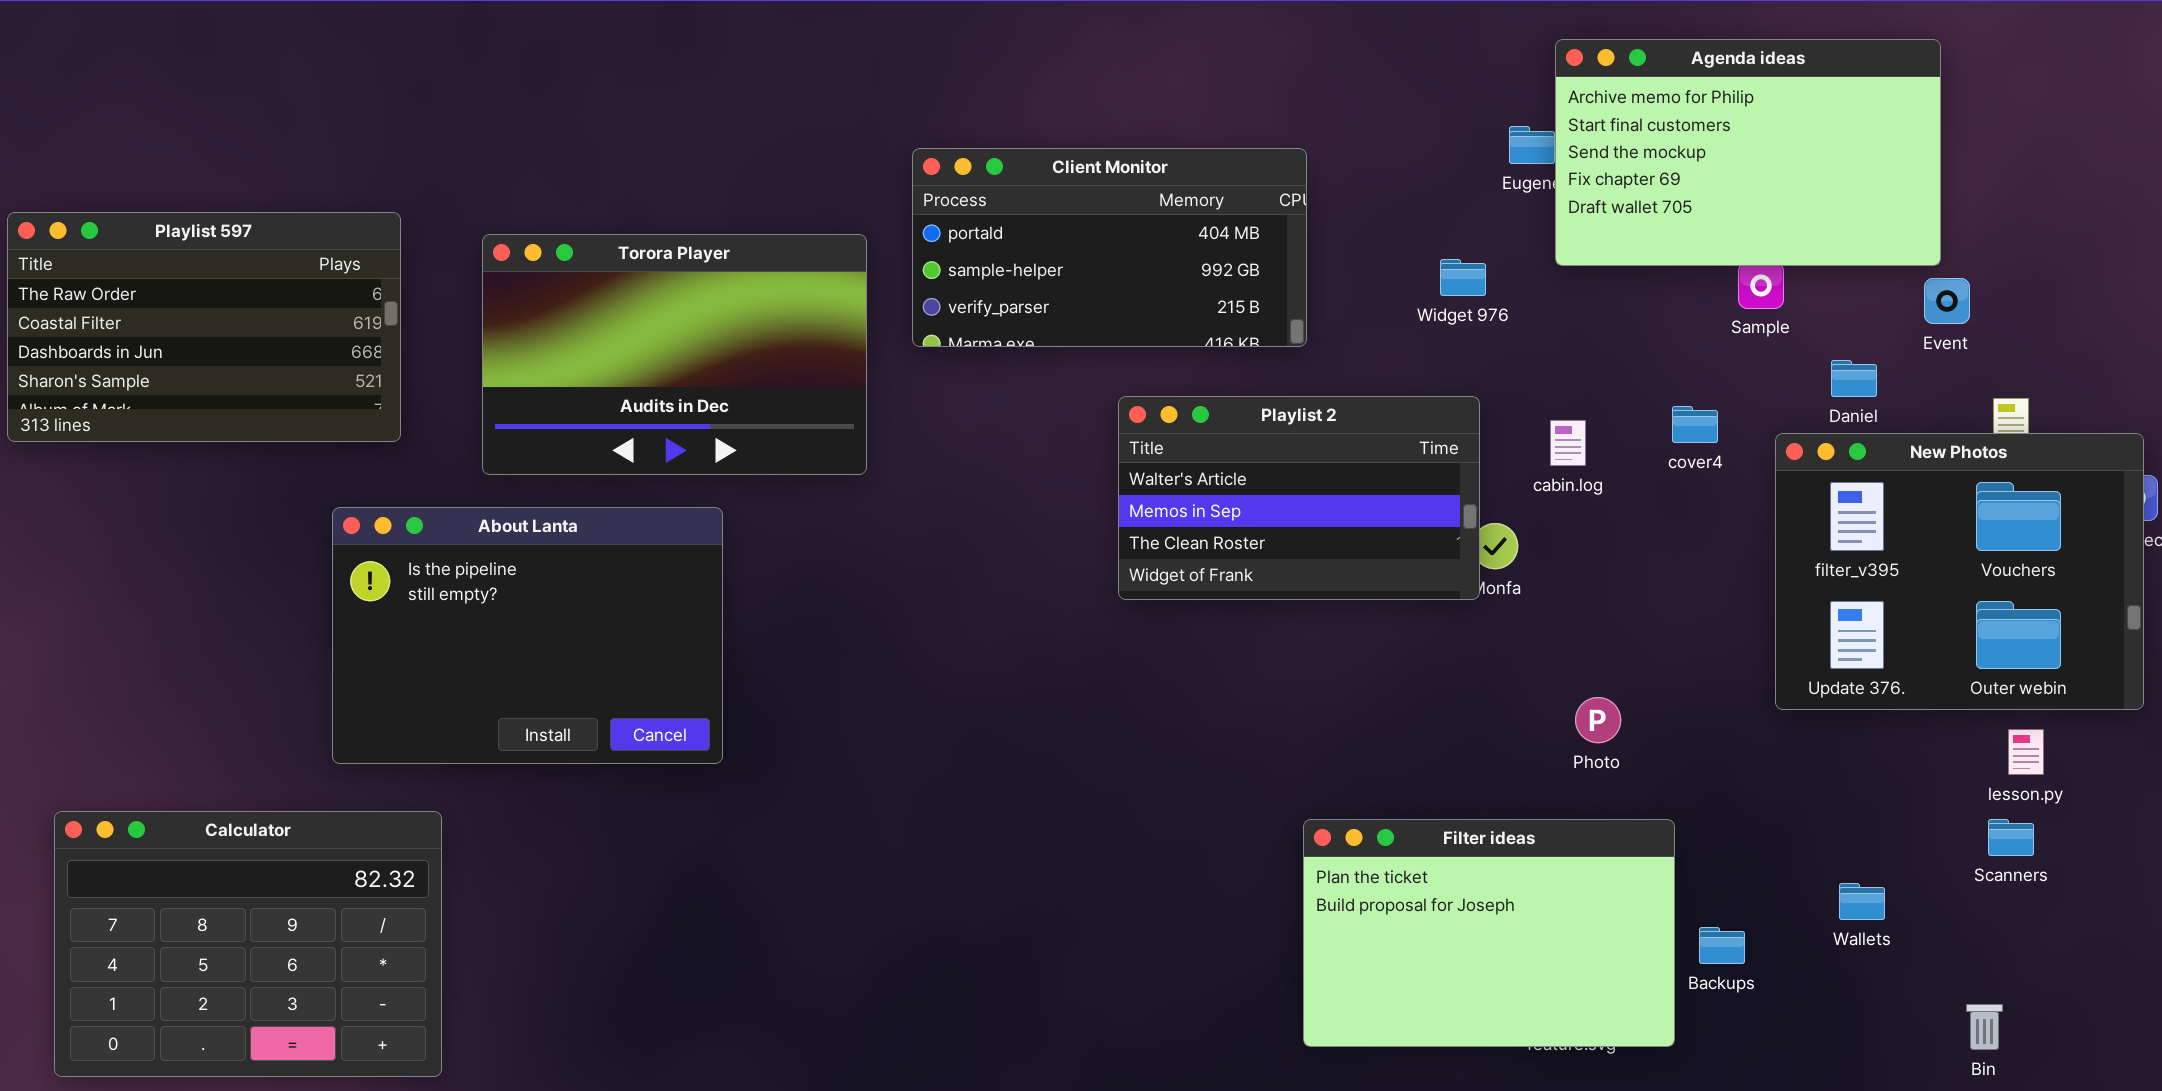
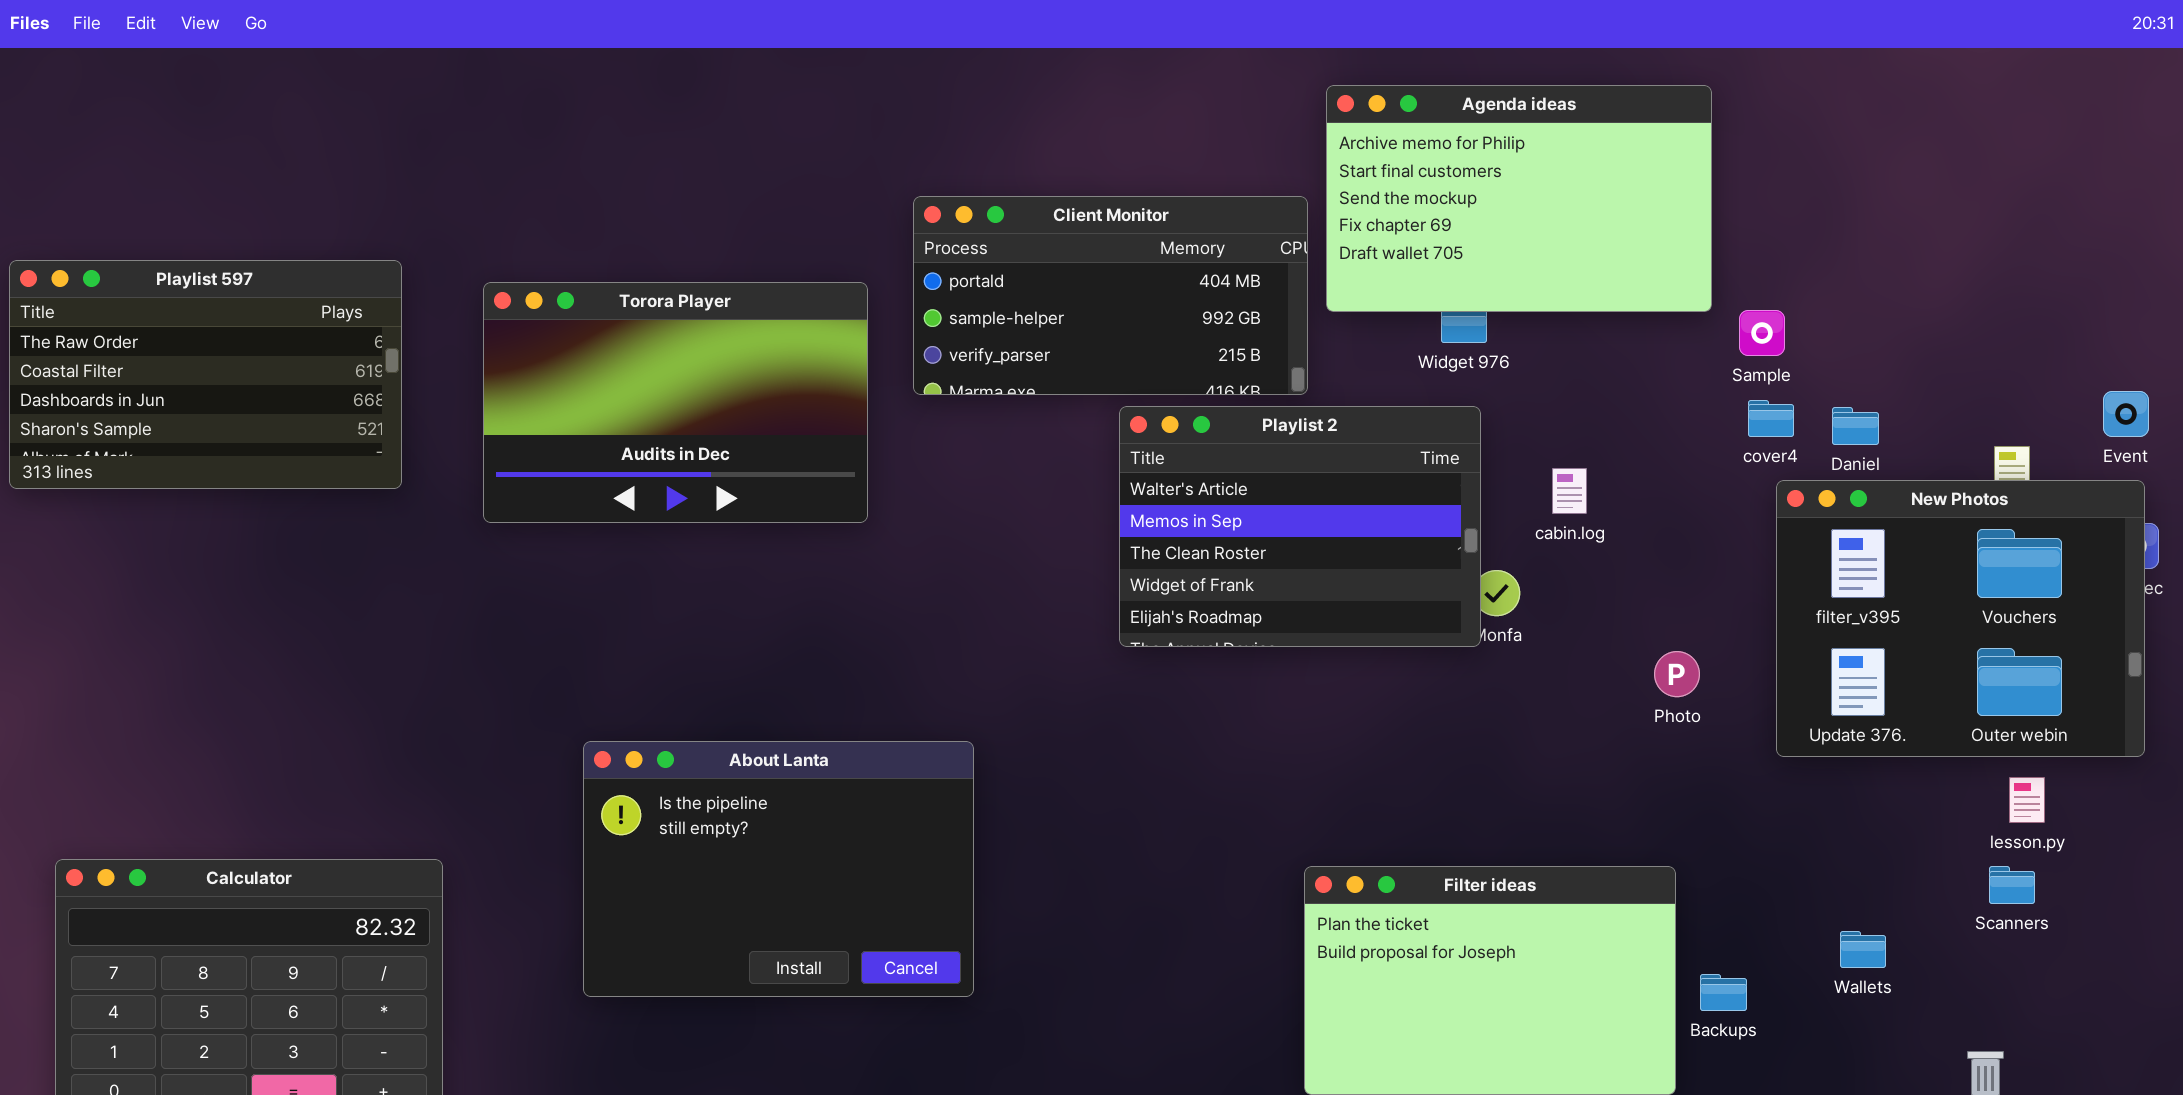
Agenda ideas: [1555,39,1941,266] -> [1326,85,1712,312], moved
Event: [1924,278,1970,324] -> [2103,391,2149,437], moved
Playlist 2: [1118,396,1480,600] -> [1119,406,1481,647], resized
cover4: [1672,406,1718,443] -> [1748,400,1794,437], moved
About Lanta: [332,507,723,764] -> [583,741,974,997], moved
Photo: [1575,697,1621,743] -> [1654,651,1700,697], moved

